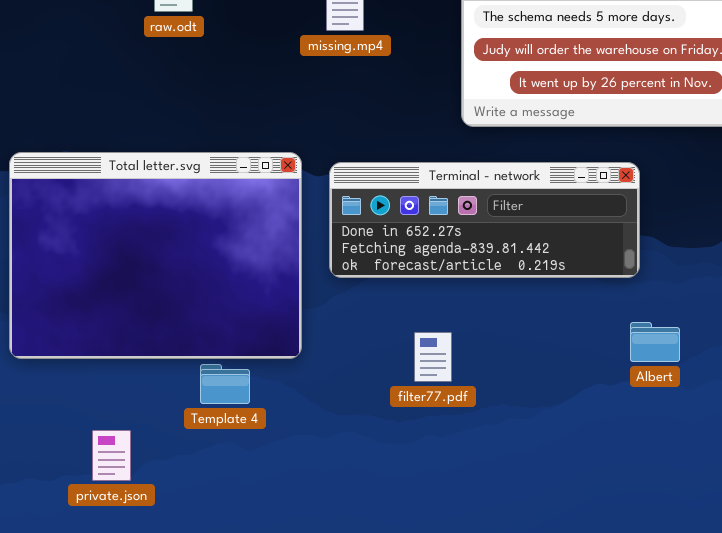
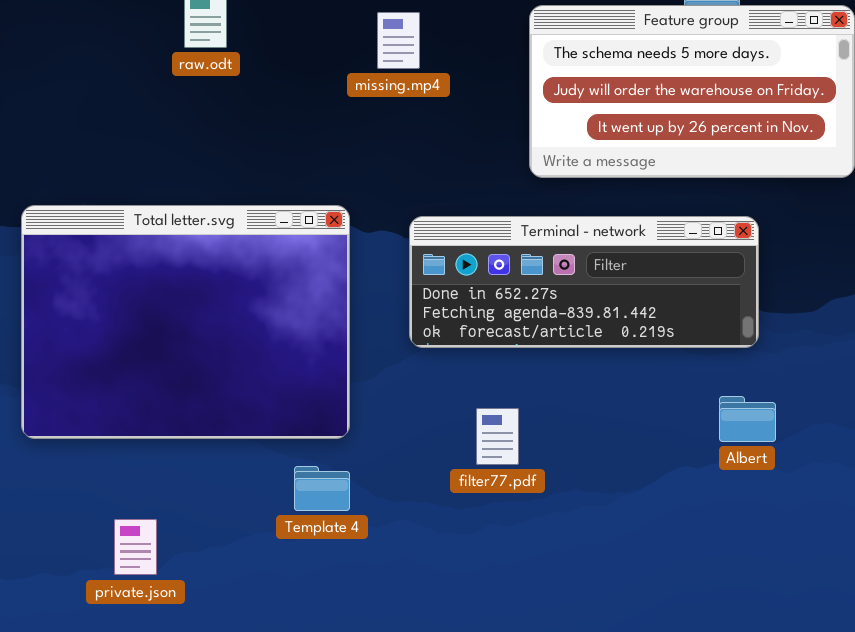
Terminal - network: [329,162,640,278] -> [409,216,759,348], moved
Template 4: [200,364,250,404] -> [294,466,350,511], moved

